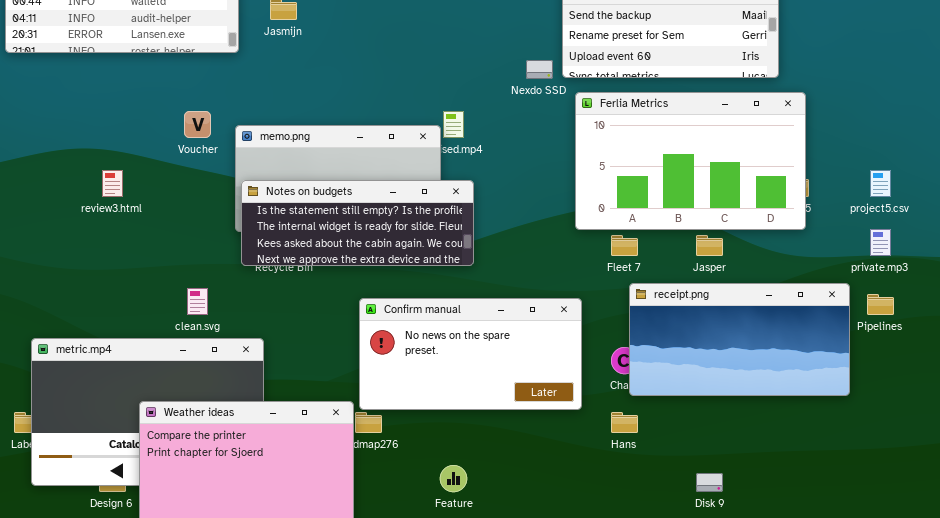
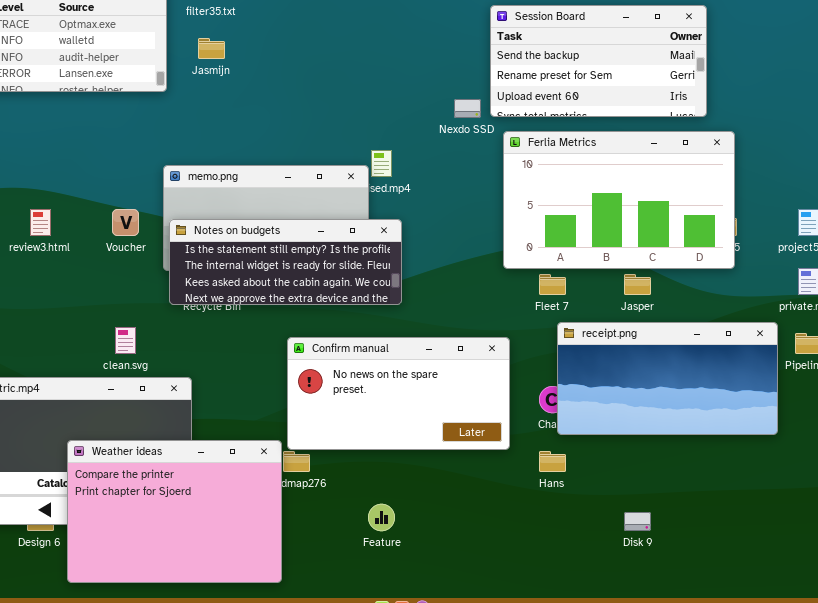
Voucher: [184,111,211,138] -> [112,209,139,236], moved

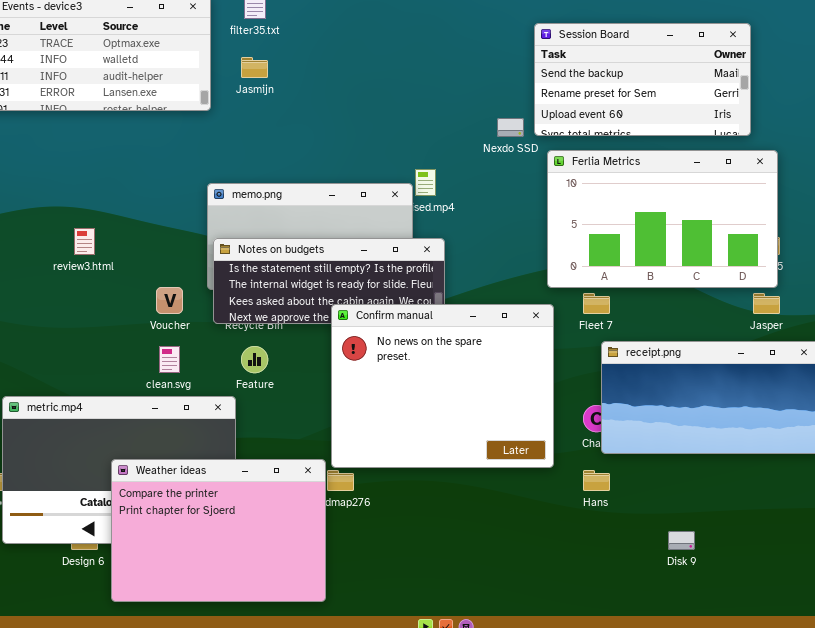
Voucher: [112,209,139,236] -> [156,287,183,314], moved
Jasper: [624,274,651,295] -> [753,293,780,314], moved
Confirm manual: [287,337,510,450] -> [331,304,554,468], resized
Feature: [368,504,395,531] -> [241,346,268,373], moved

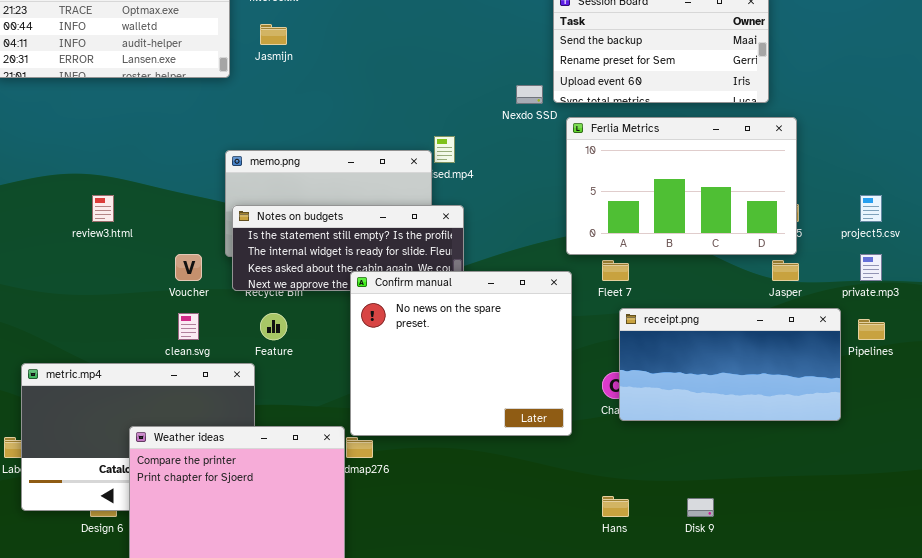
Hans: [583,470,610,491] -> [602,496,629,517], moved

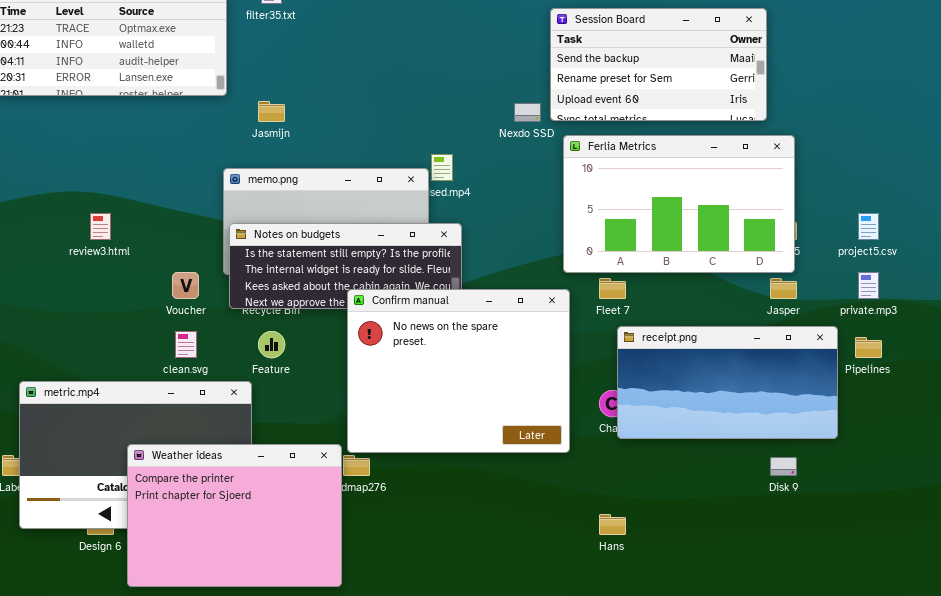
Jasmijn: [260,24,287,45] -> [258,101,285,122], moved
Disk 9: [687,498,714,517] -> [770,457,797,476], moved

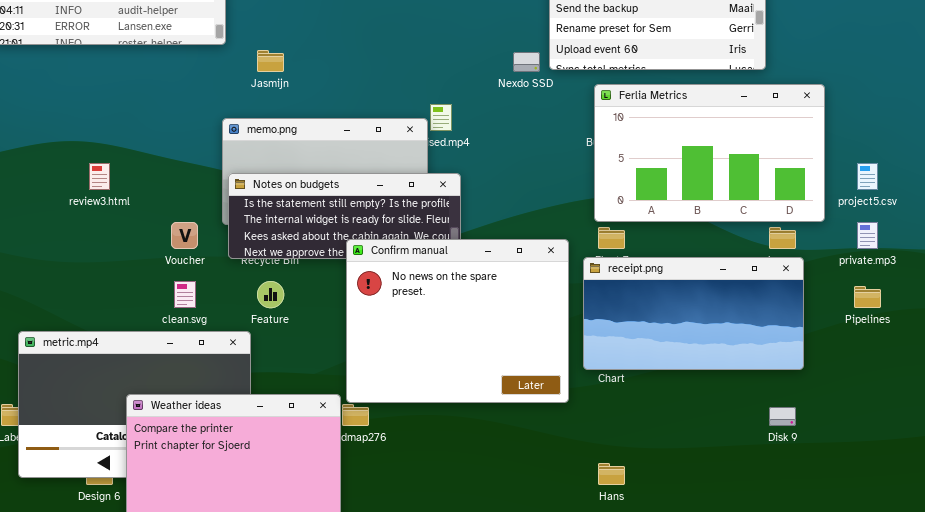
Ferlia Metrics: [563,135,795,273] -> [594,84,825,222], moved
receipt.png: [617,326,838,439] -> [583,257,804,370], moved

